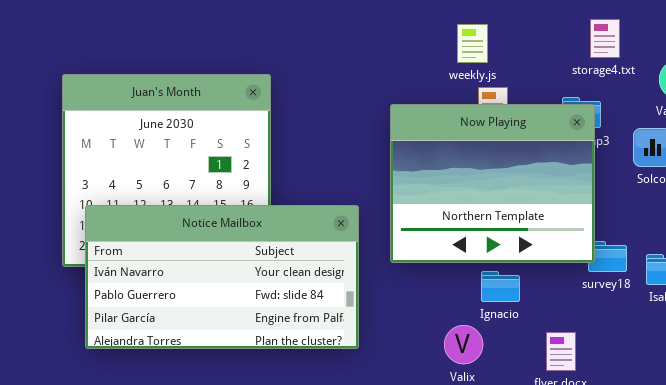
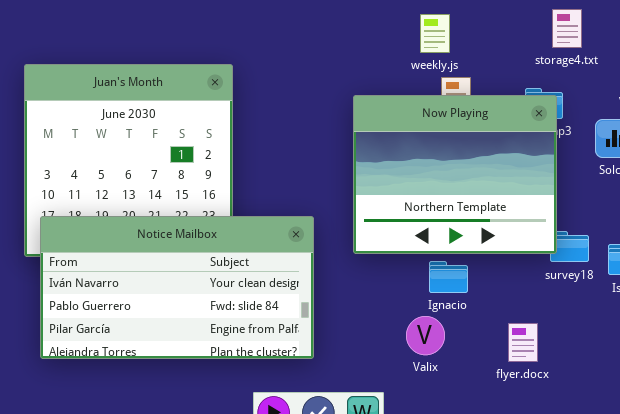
Notice Mailbox: [85,205,359,349] -> [40,216,314,359], moved
Ignacio: [481,271,520,302] -> [429,261,468,293], moved

